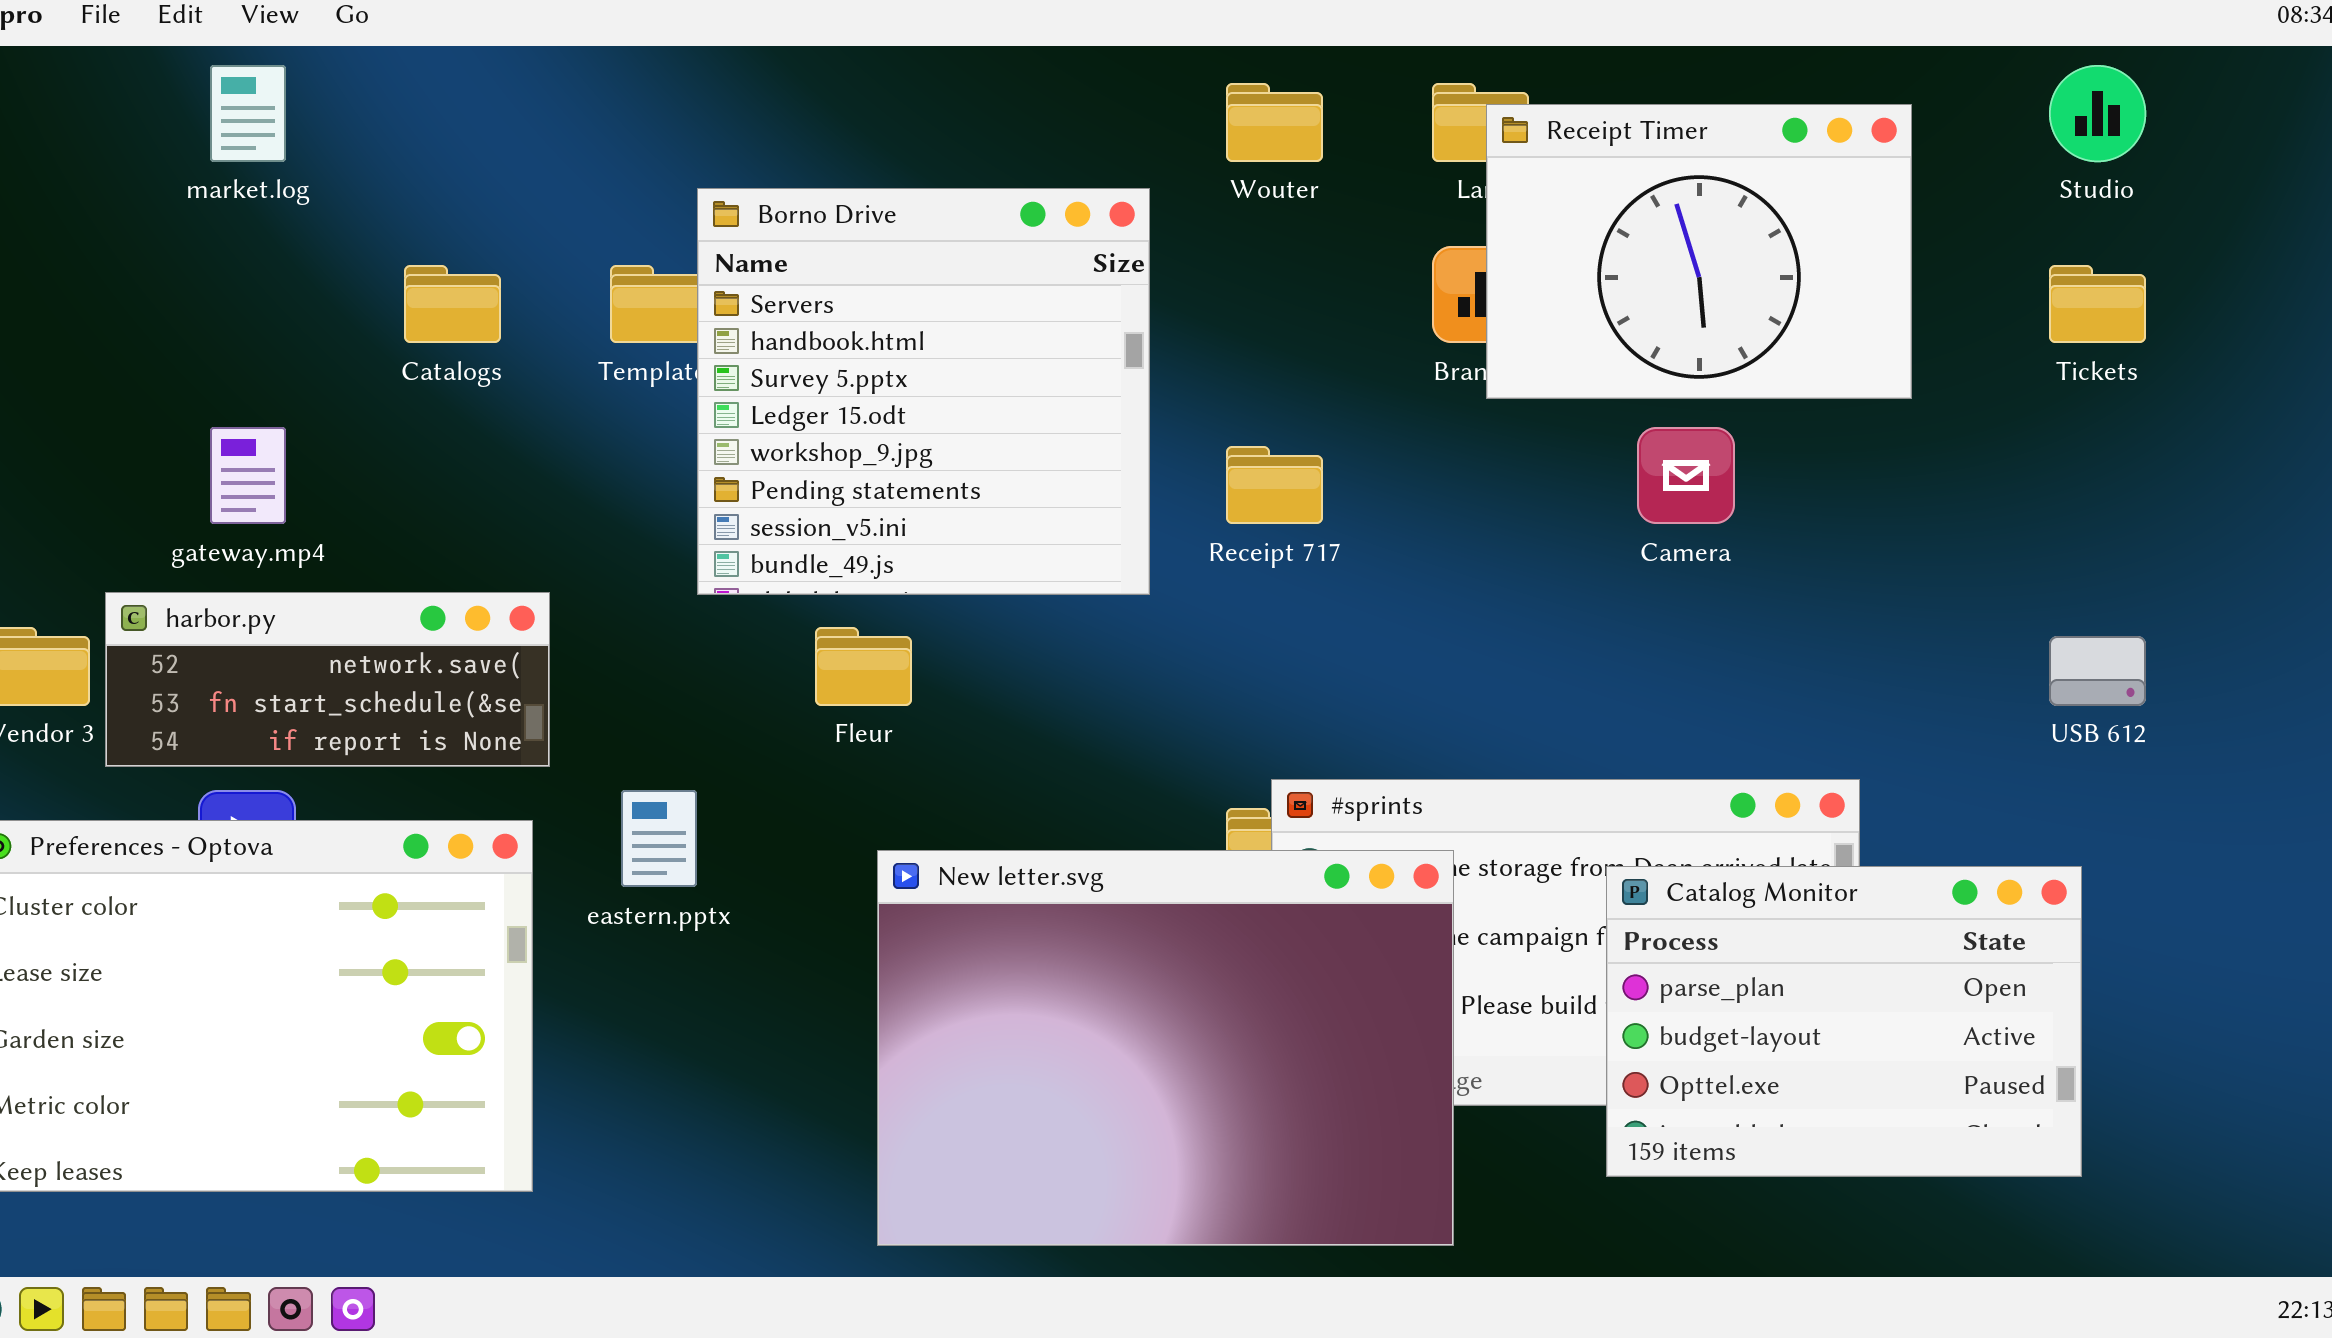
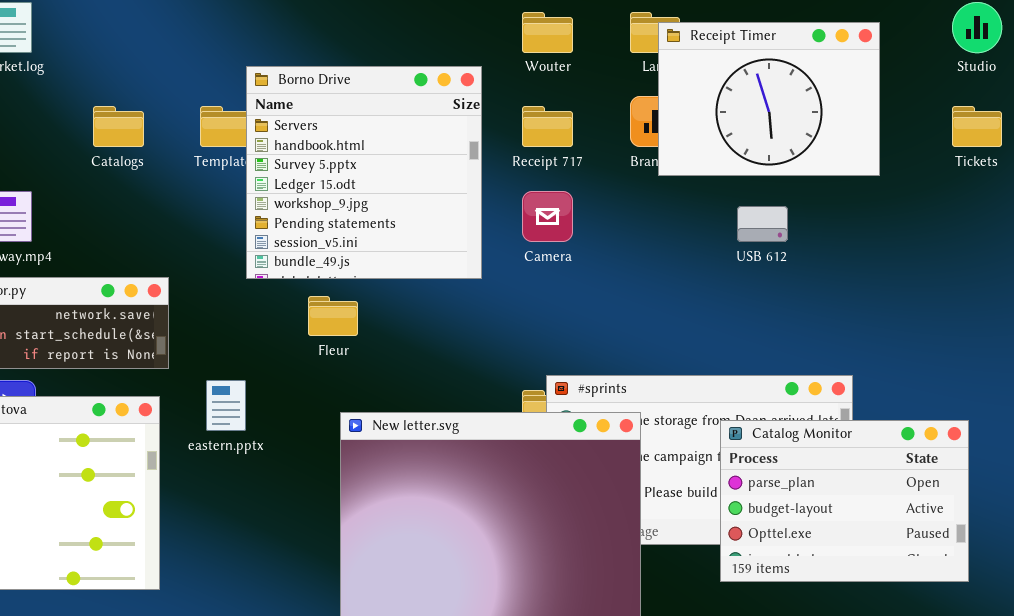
Camera: [1637,427,1735,524] -> [522,191,573,242], moved
Receipt 717: [1226,446,1323,524] -> [522,106,573,147], moved
USB 612: [2049,636,2146,706] -> [737,206,788,242], moved

